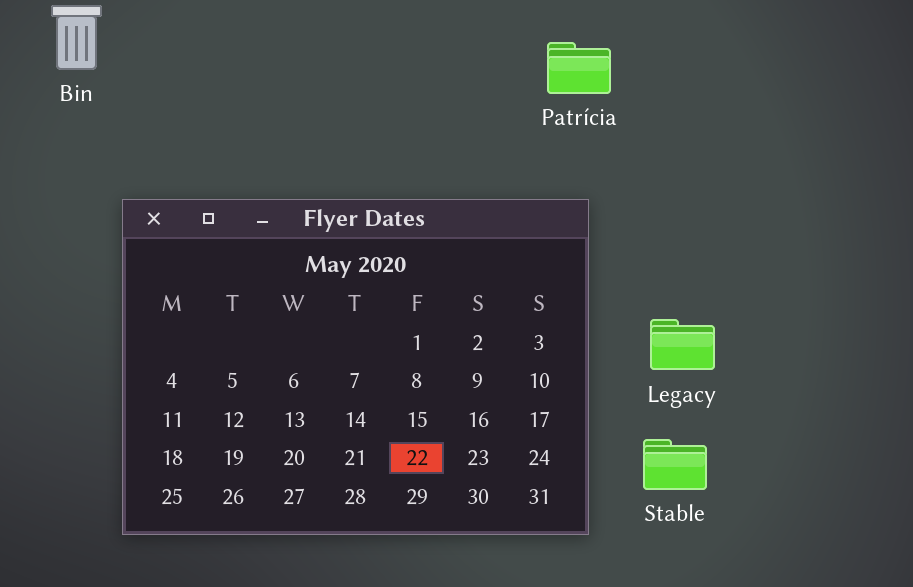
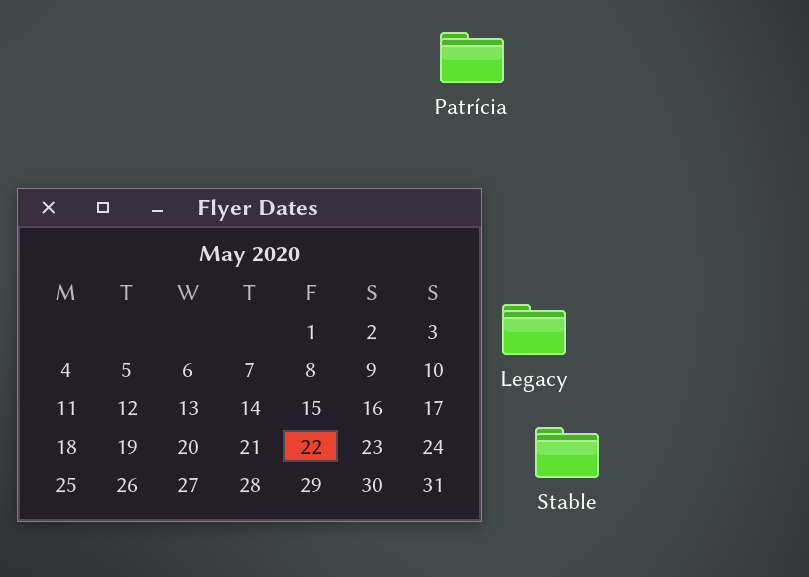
Legacy: [650,319,715,370] -> [502,304,566,355], moved

